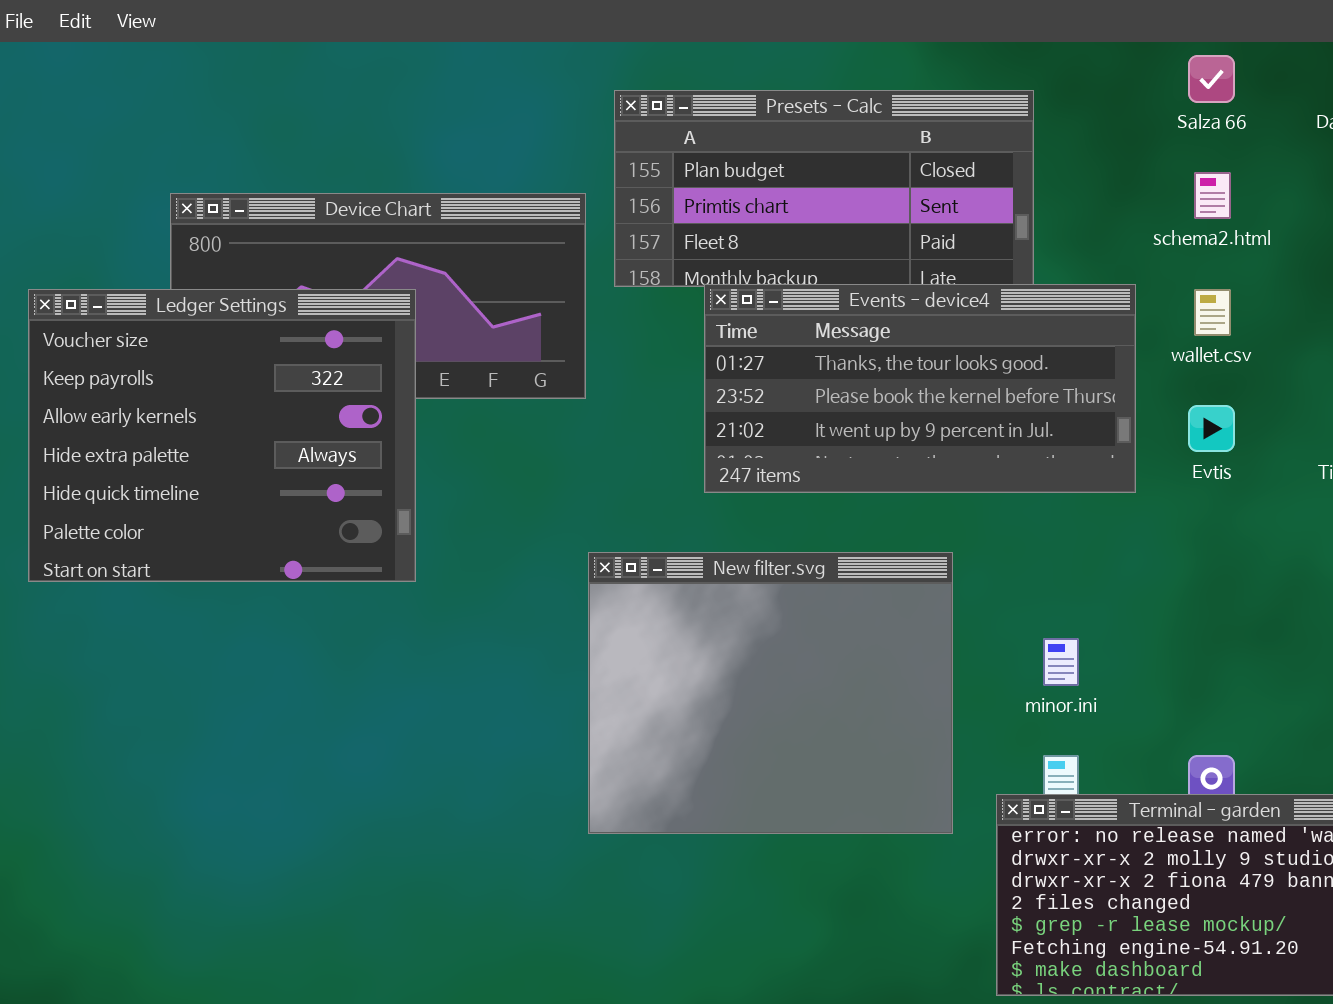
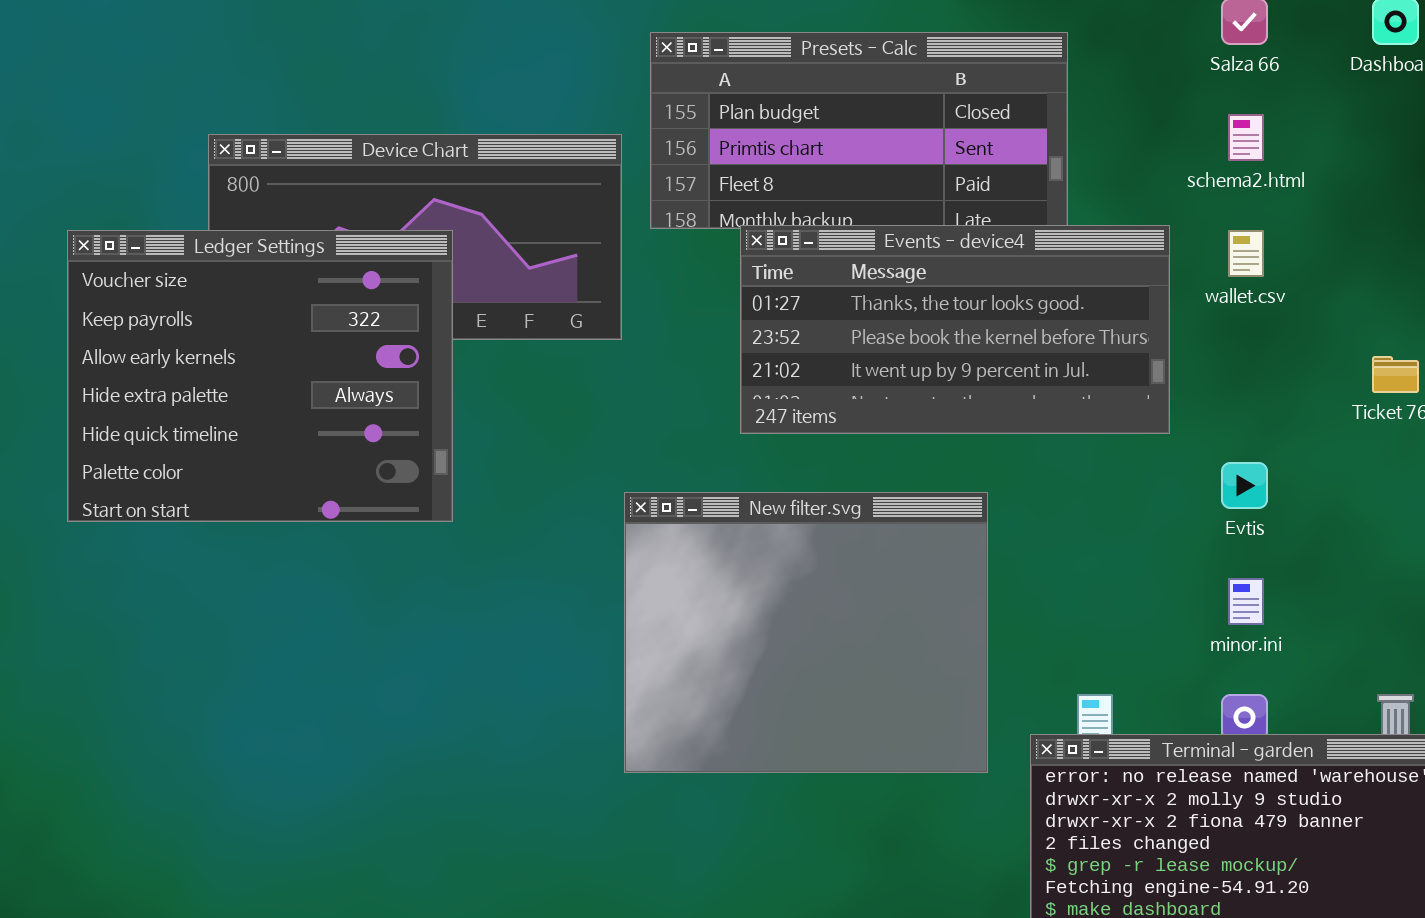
Evtis: [1188,405,1235,452] -> [1221,462,1268,509], moved
minor.ini: [1043,638,1079,686] -> [1228,578,1264,625], moved

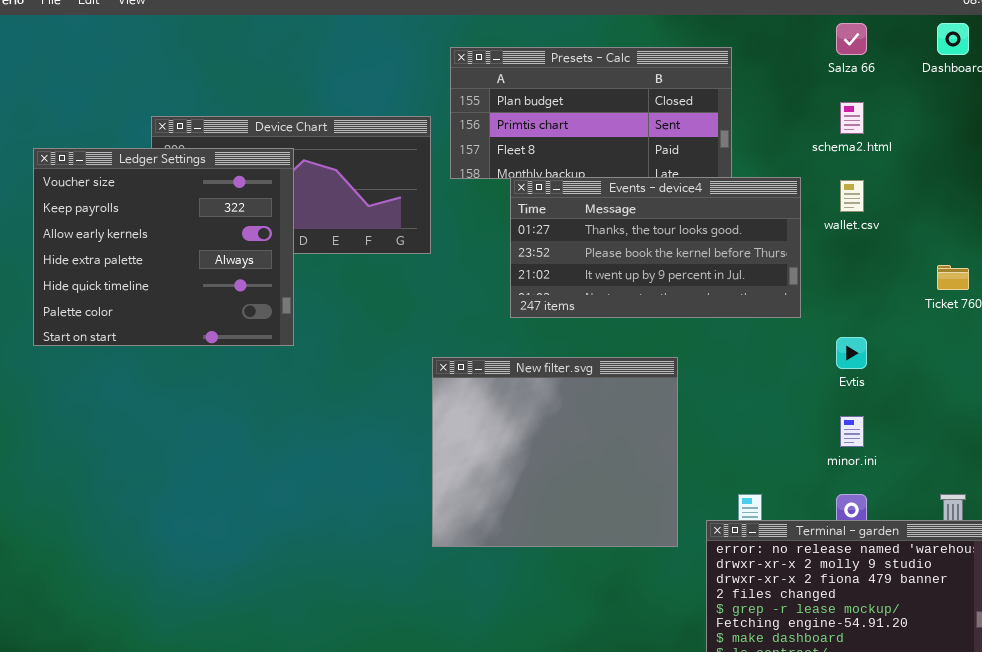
Ledger Settings: [67,230,453,522] -> [33,148,294,346], moved

